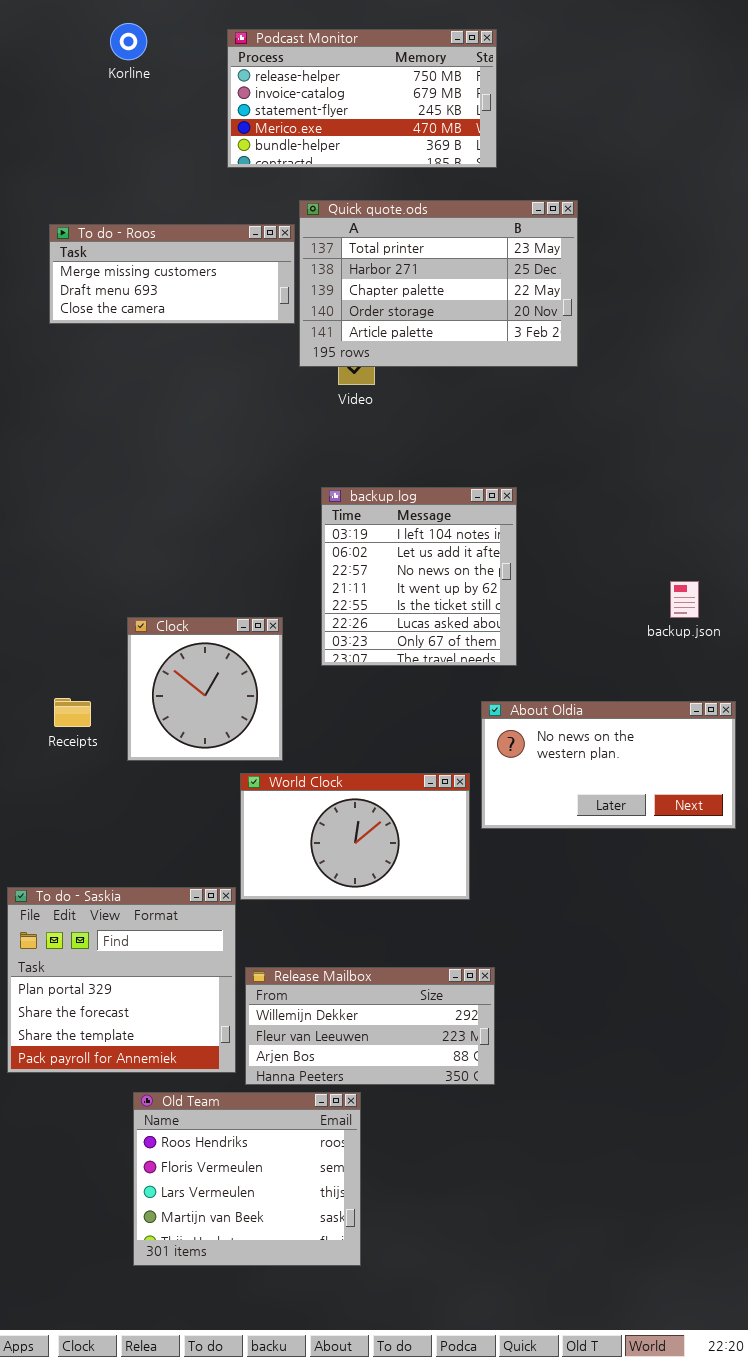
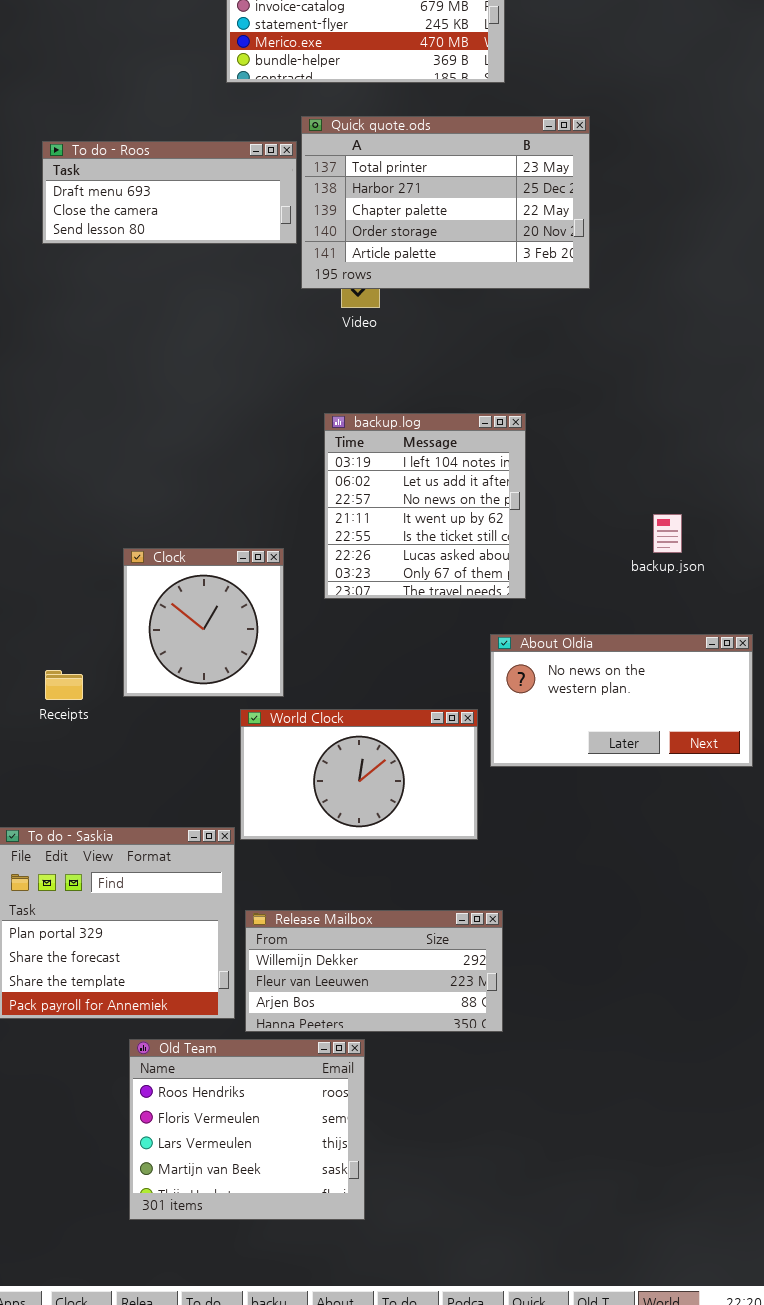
To do - Roos: [49,224,295,324] -> [42,141,297,244], scrolled down 1 row
backup.json: [670,581,699,618] -> [653,514,682,553], moved
Receipts: [54,698,91,727] -> [45,670,83,700], moved

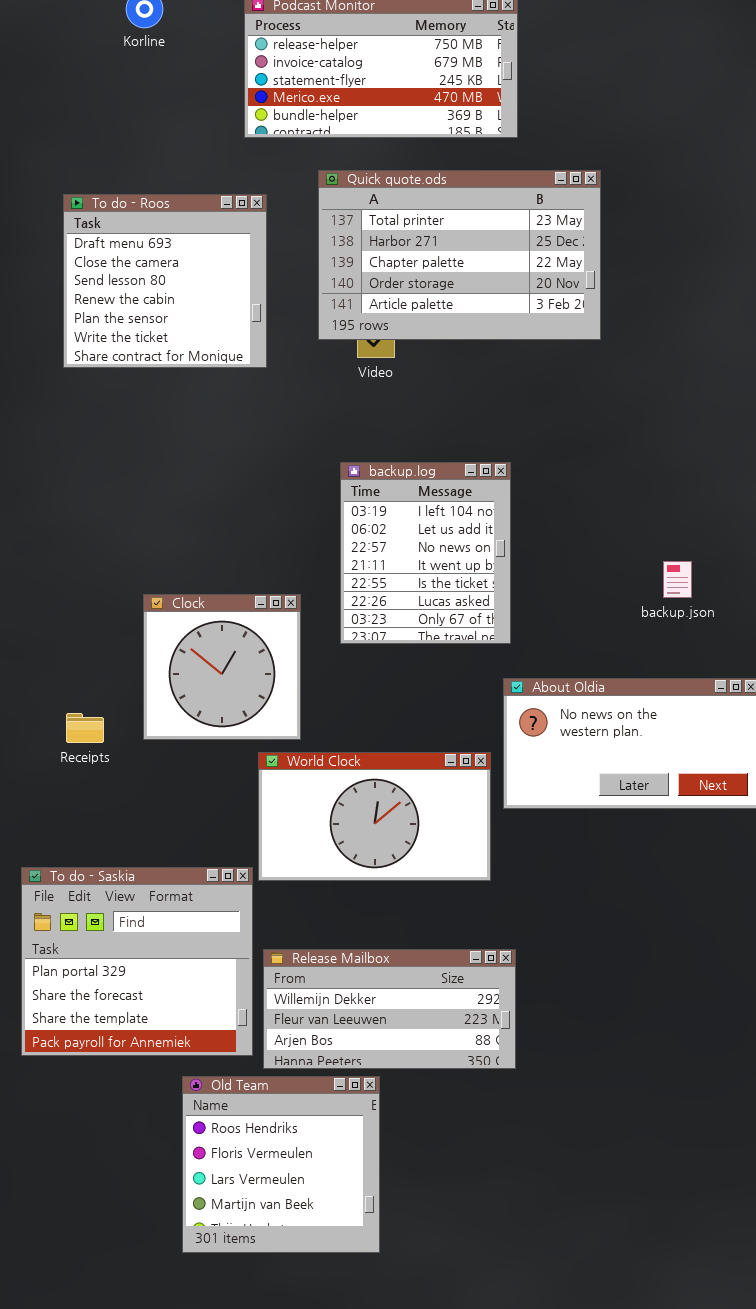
To do - Roos: [42,141,297,244] -> [63,194,267,368], resized
backup.log: [324,413,526,599] -> [340,462,511,644], resized
Old Team: [129,1039,365,1220] -> [182,1076,380,1253], resized

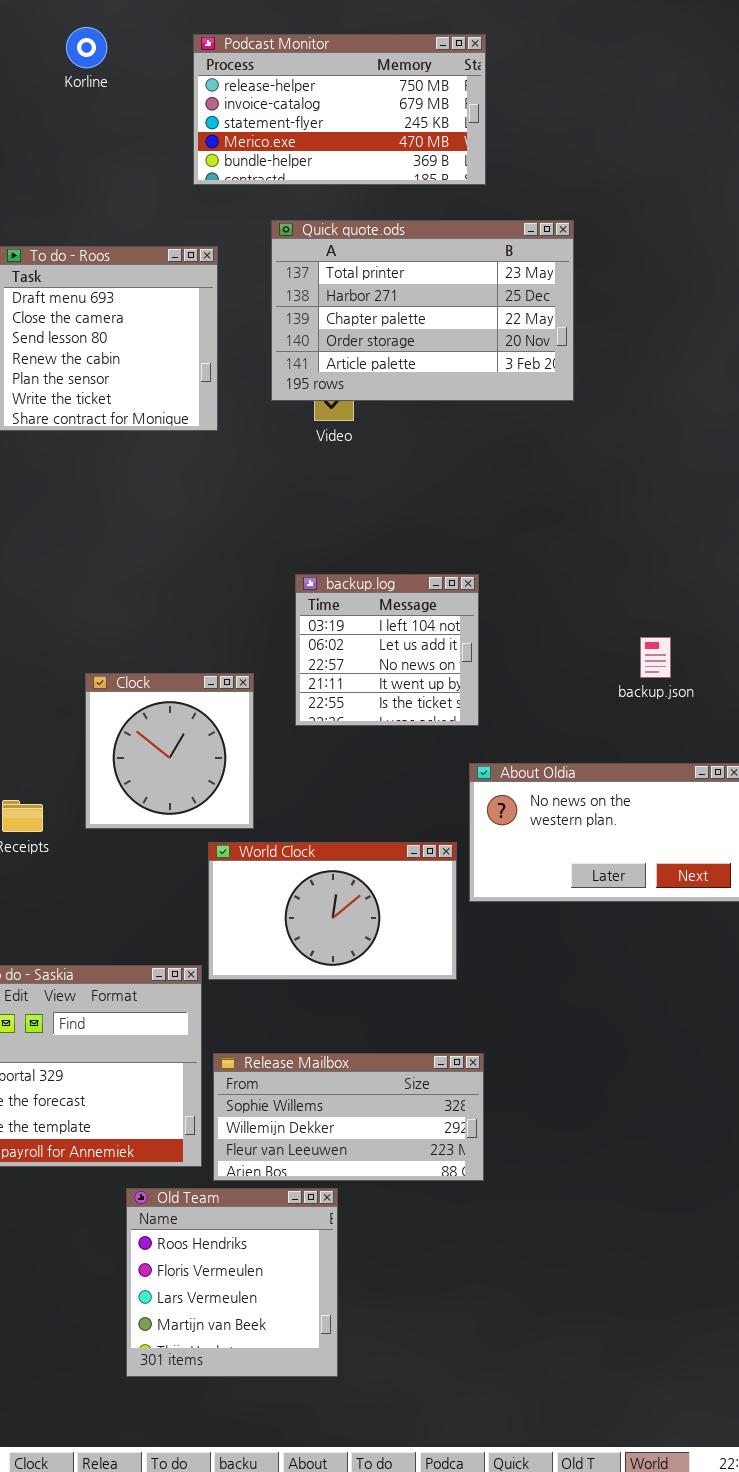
backup.log: [340,462,511,644] -> [295,574,479,726], resized
Release Mailbox: [263,949,516,1069] -> [213,1053,484,1181], scrolled up 1 row

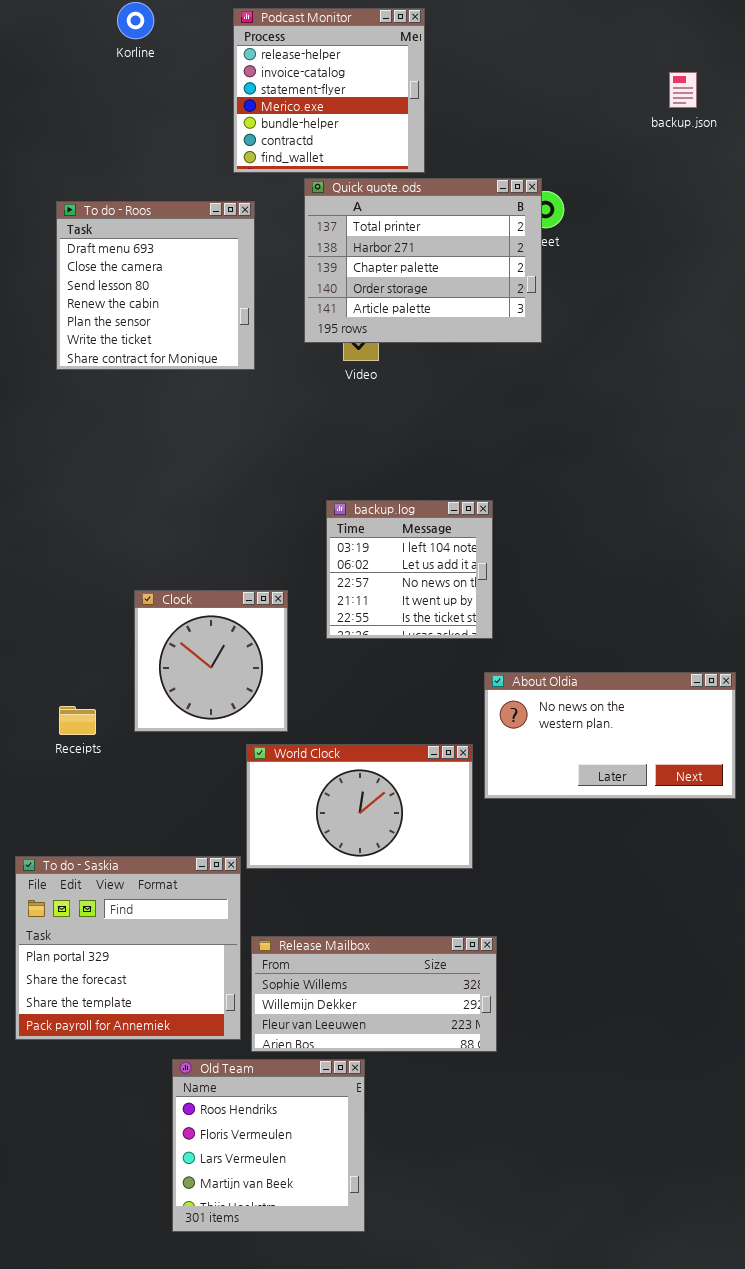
Podcast Monitor: [193,34,486,185] -> [233,8,425,173], resized
Quick quote.ods: [271,220,574,401] -> [304,178,542,343], resized
backup.json: [640,637,671,678] -> [669,72,697,108], moved

